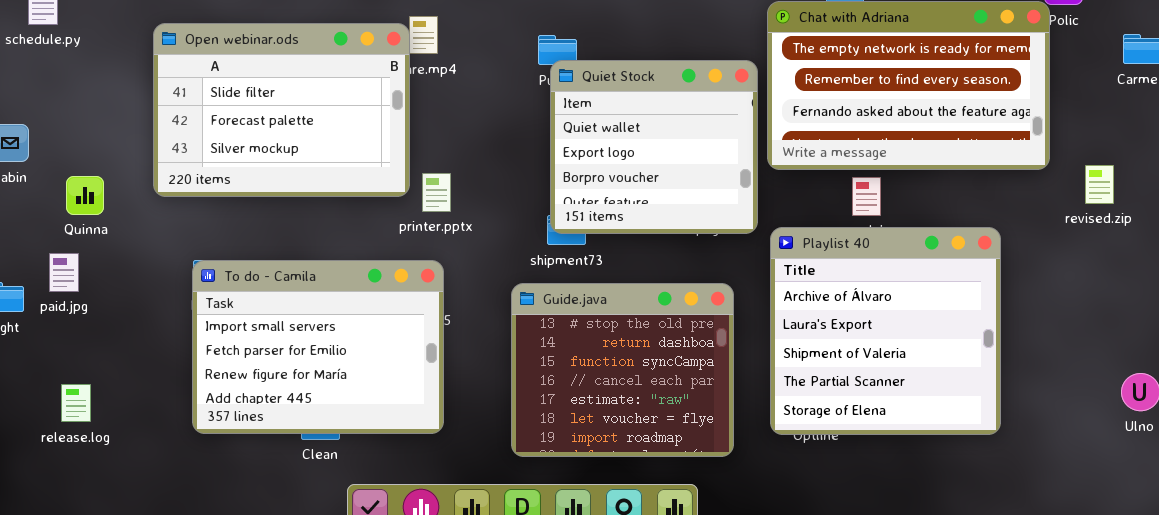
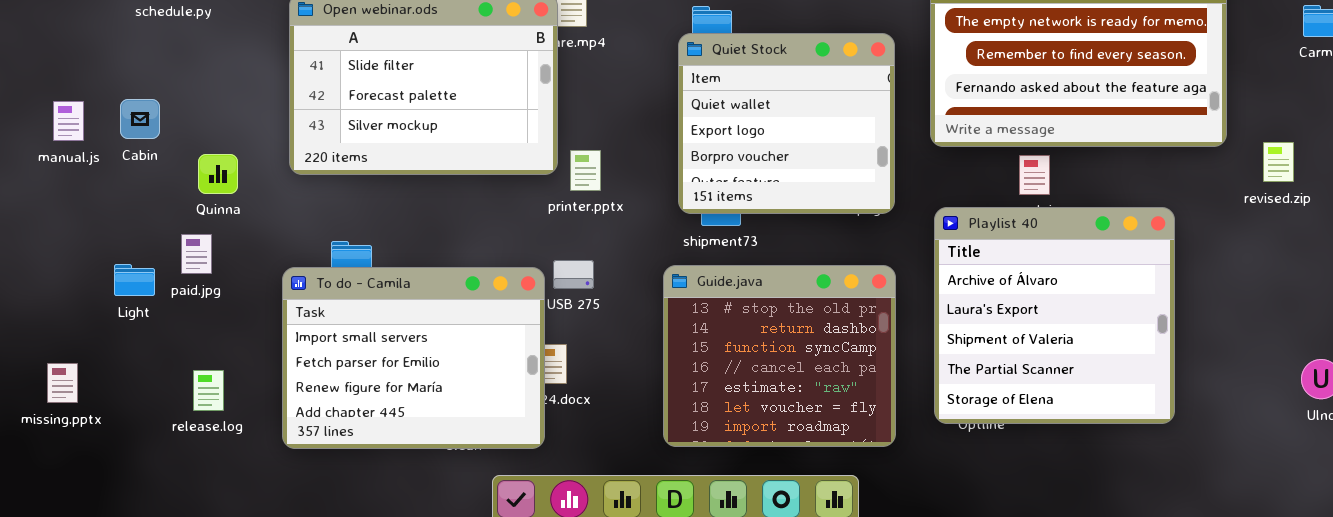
Quiet Stock: [550,60,758,234] -> [678,33,895,214], moved
To do - Camila: [192,260,444,434] -> [282,267,545,449], moved

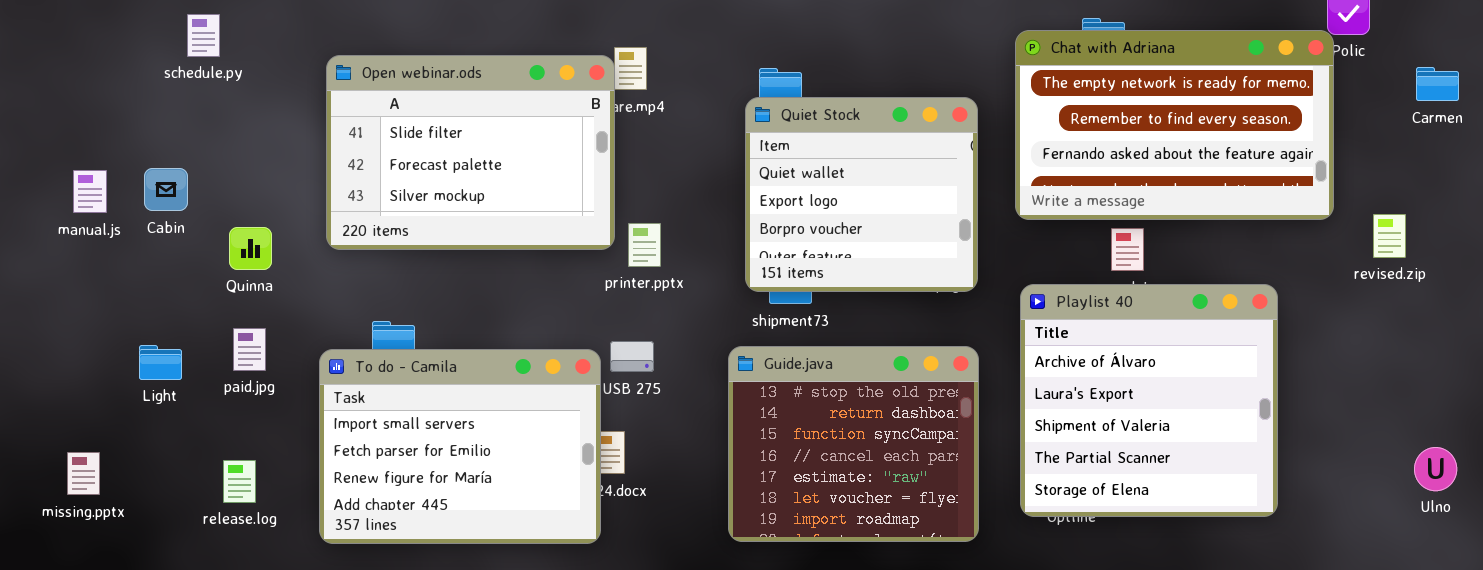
paid.jpg: [181,234,212,274] -> [233,328,266,371], moved

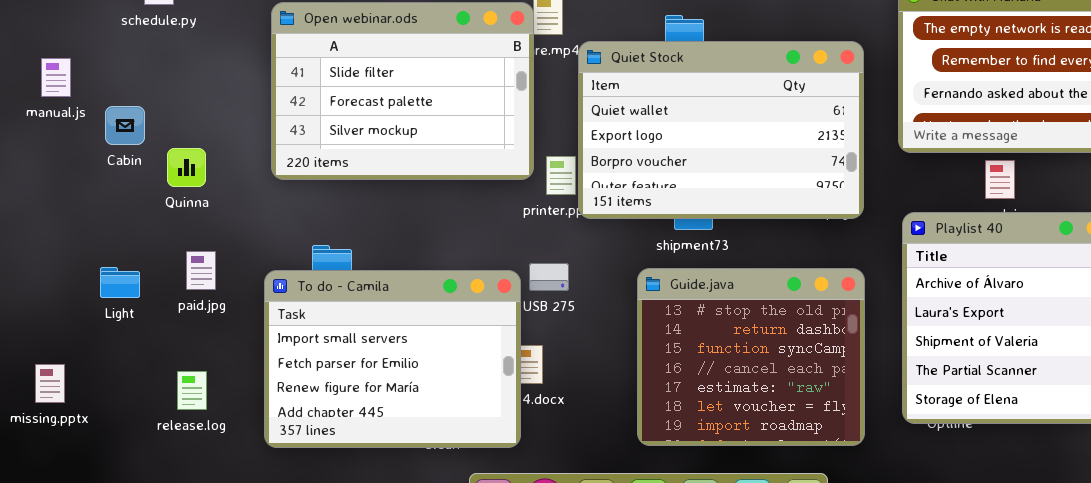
Quiet Stock: [745,97,978,292] -> [578,41,864,219], resized
manual.js: [73,170,107,213] -> [41,58,71,97], moved
Quinna: [229,227,272,270] -> [167,148,206,187], moved

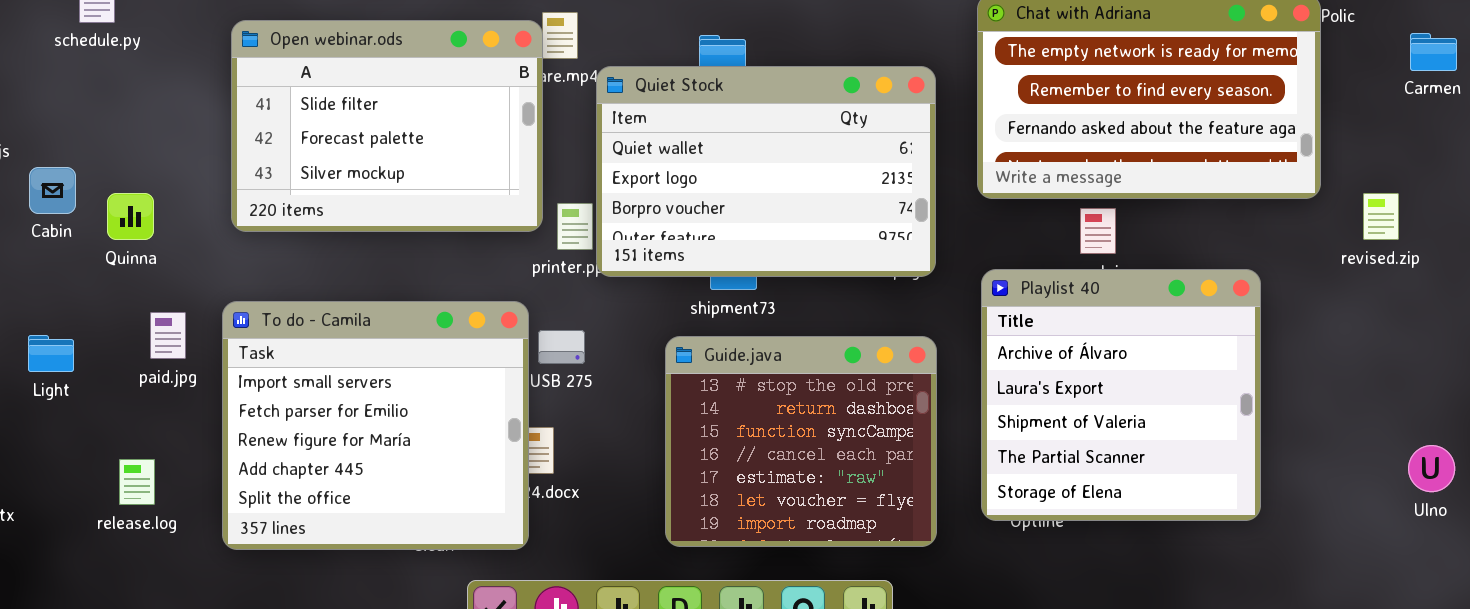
Cabin: [105,106,145,145] -> [29,167,76,214], moved
paid.jpg: [186,251,216,290] -> [150,312,186,359], moved
To do - Camila: [264,270,521,448] -> [222,301,529,550], resized

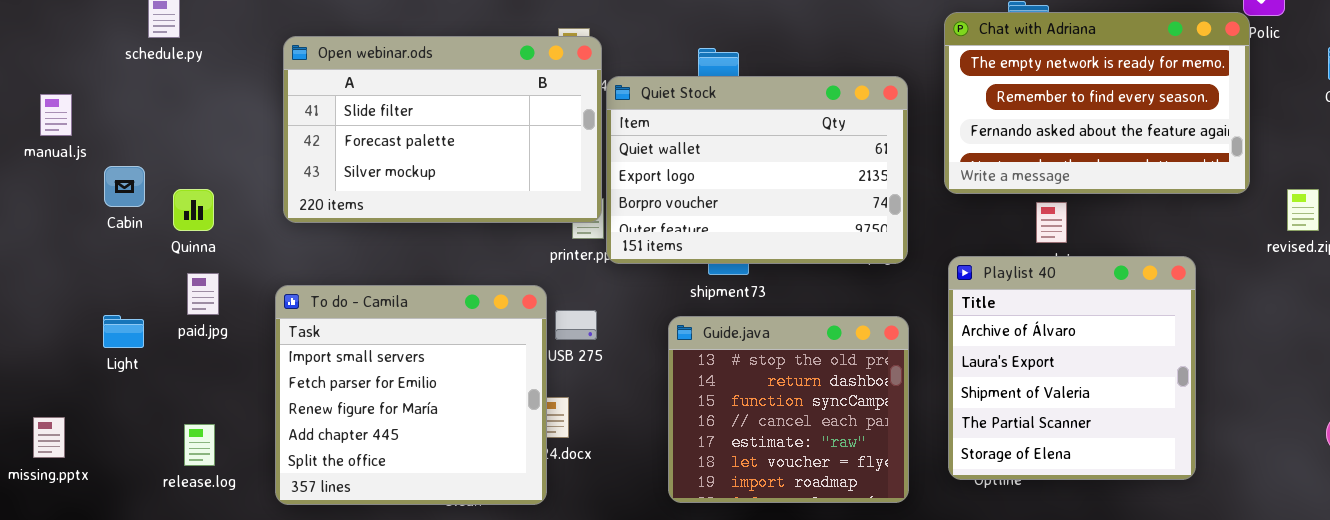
Open webinar.ods: [231,20,543,232] -> [283,36,602,223], resized
paid.jpg: [150,312,186,359] -> [187,273,219,315], moved

